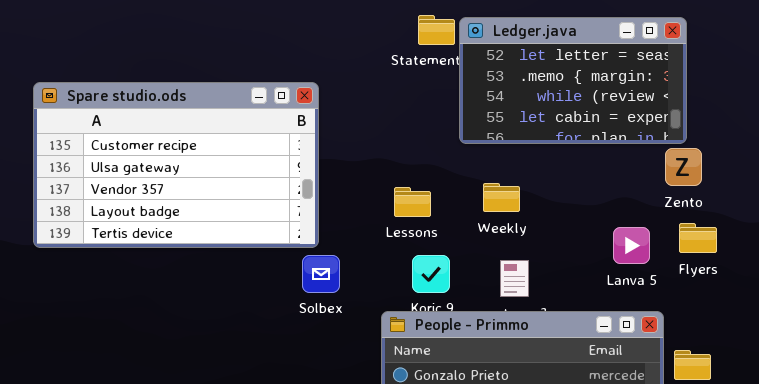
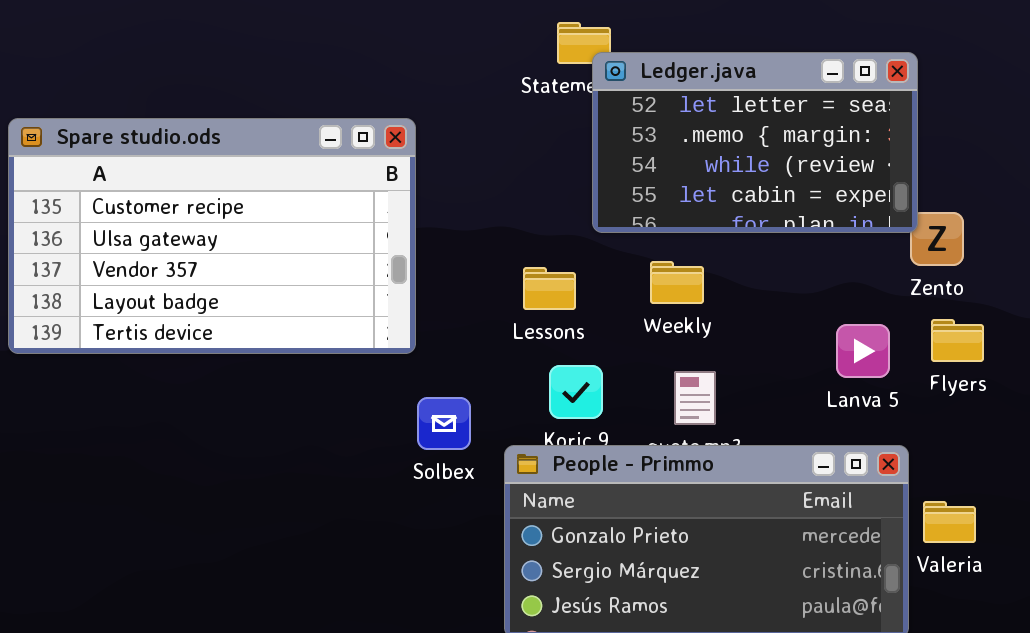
Ledger.java: [459,17,687,144] -> [592,52,918,233], moved
Solbex: [302,255,340,293] -> [417,397,471,450], moved

